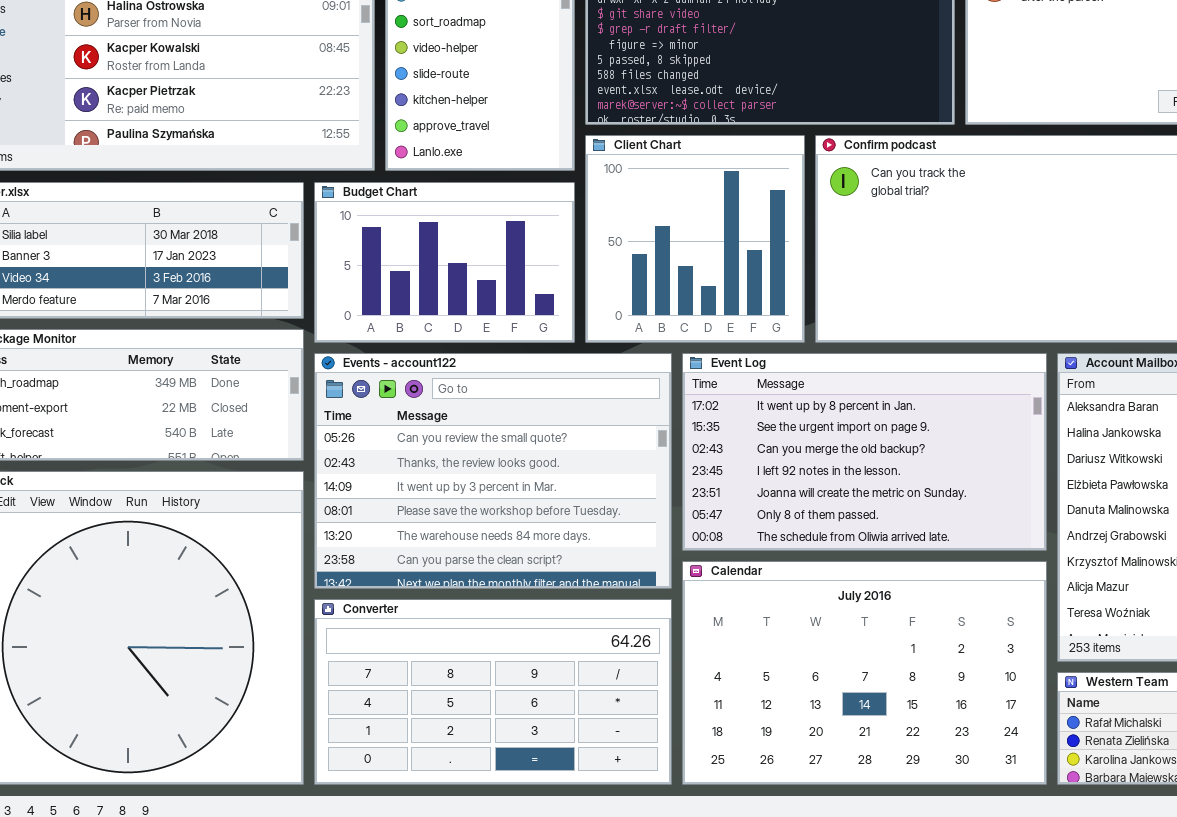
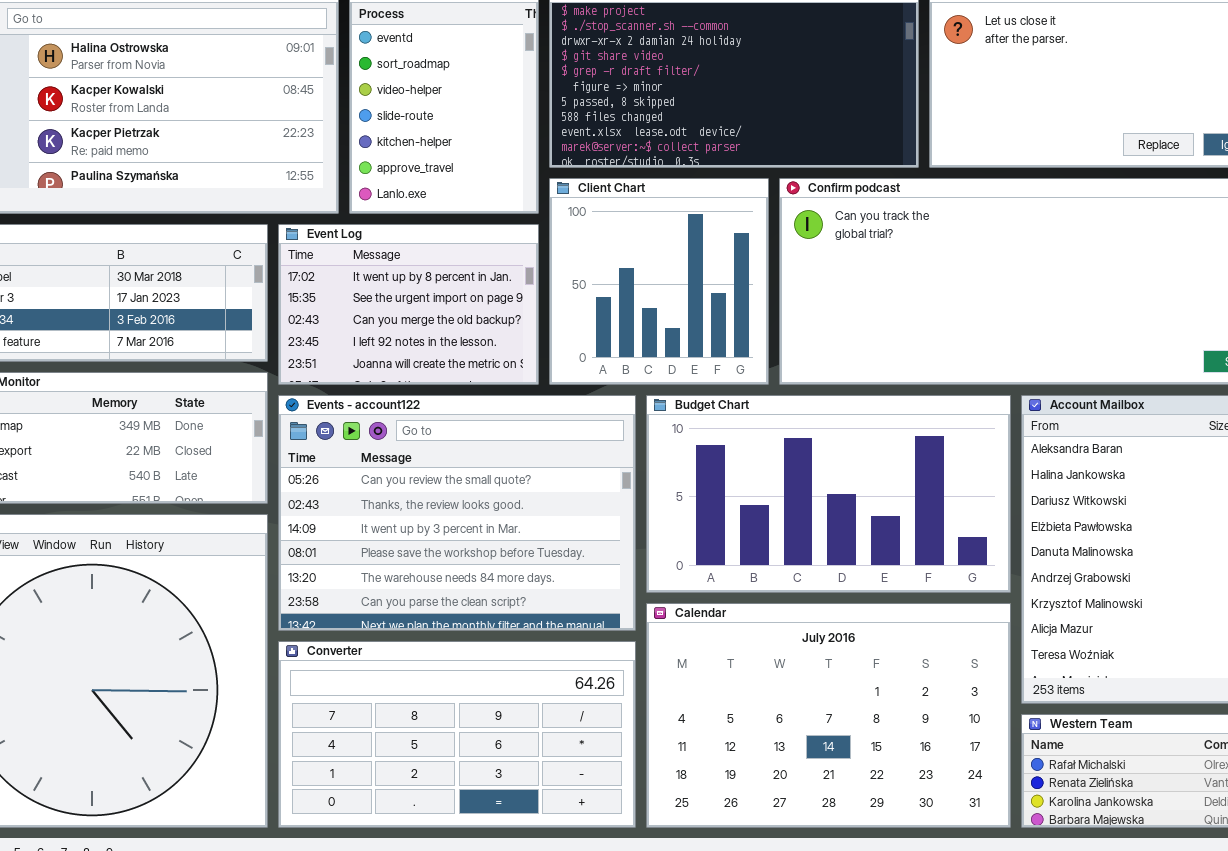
Budget Chart: [314,182,575,343] -> [646,395,1011,593], moved, resized
Event Log: [682,353,1047,551] -> [278,224,539,385], moved, resized

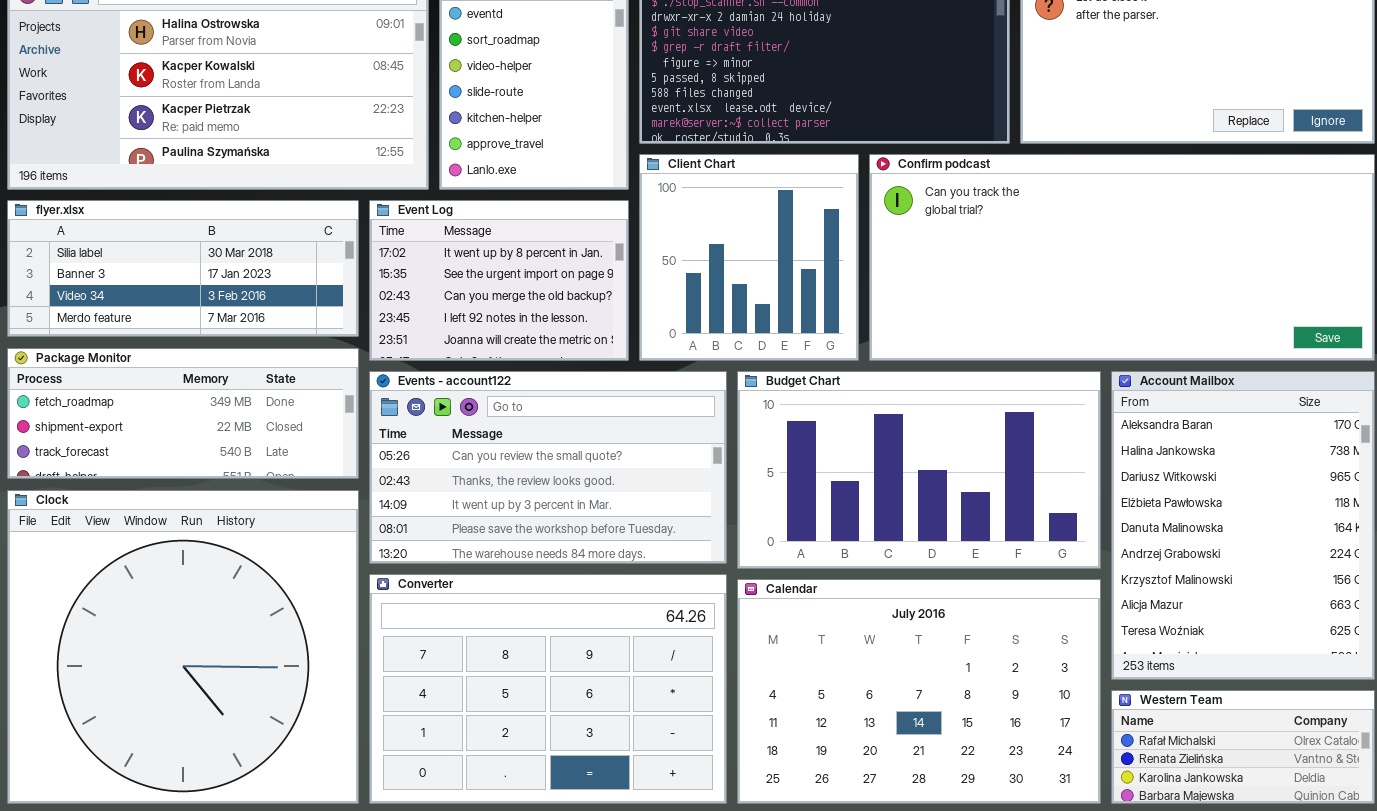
Events - account122: [278,395,636,631] -> [369,371,727,564], resized
Converter: [278,641,636,828] -> [369,574,727,804], resized

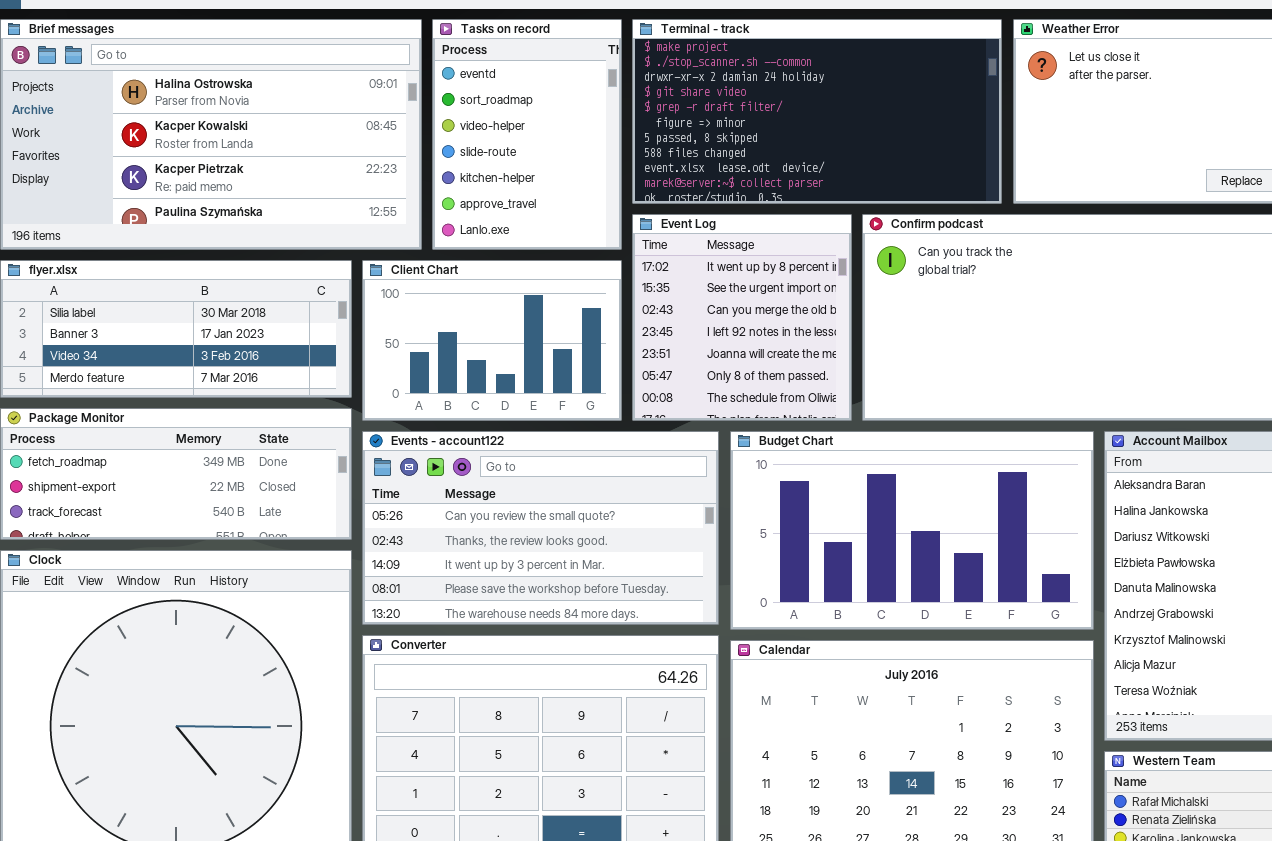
Client Chart: [639,154,859,361] -> [362,260,622,421], moved, resized
Event Log: [369,200,629,361] -> [632,214,852,421], moved, resized

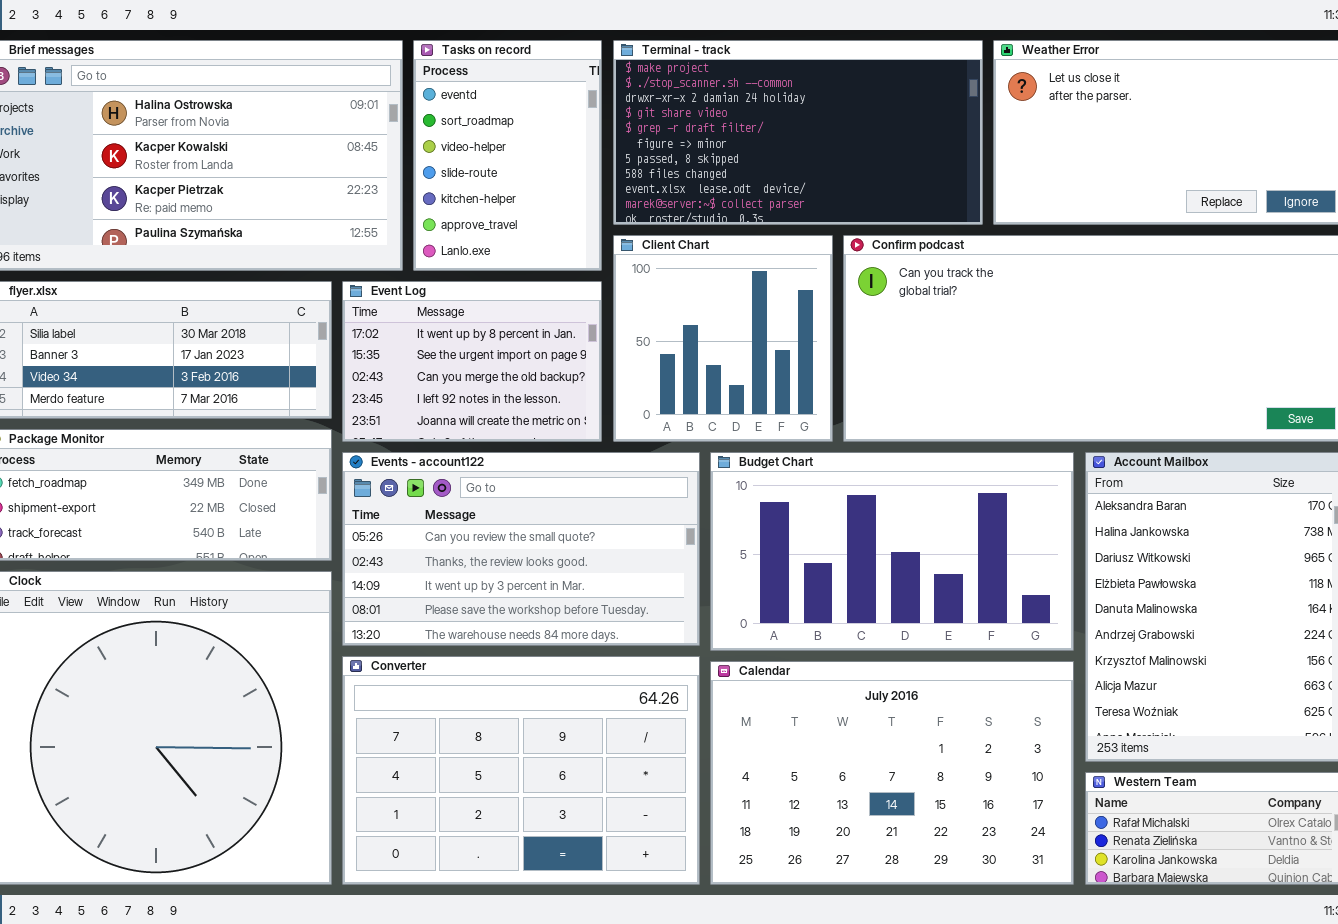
Event Log: [632,214,852,421] -> [342,281,602,442], moved, resized
Client Chart: [362,260,622,421] -> [613,235,833,442], moved, resized

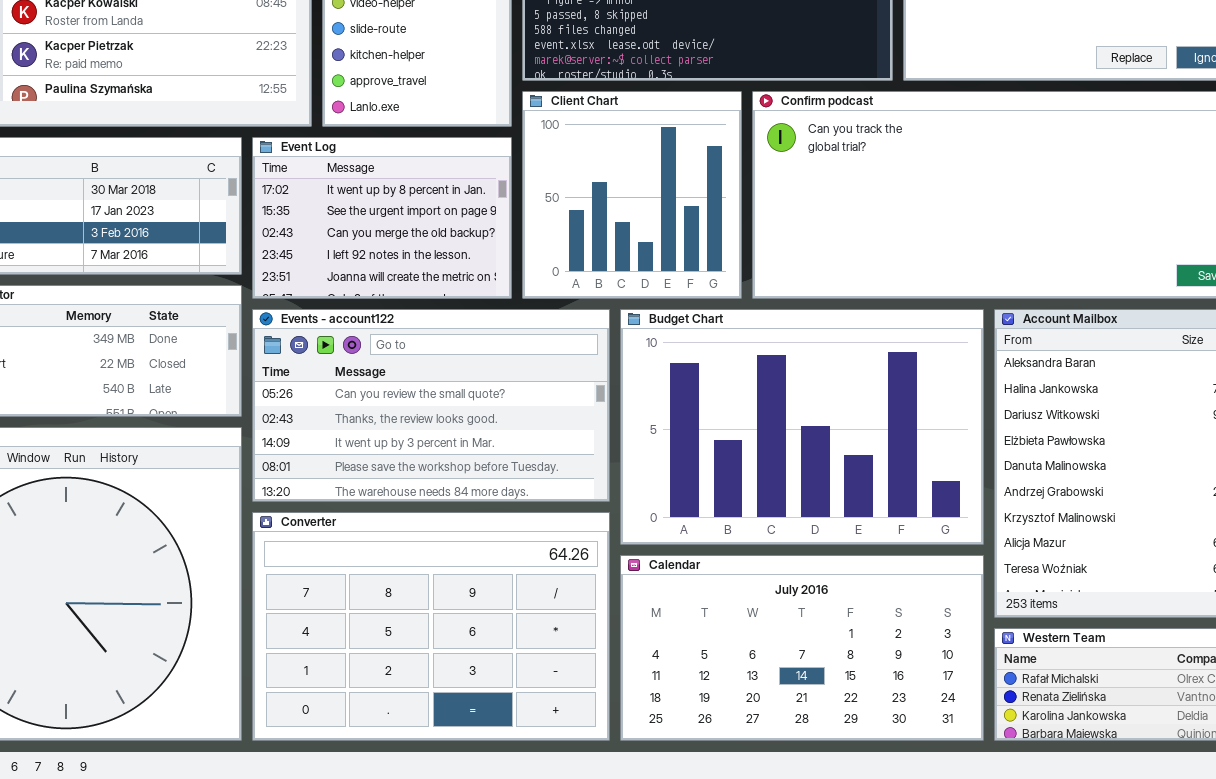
Budget Chart: [710,452,1074,651] -> [620,309,984,545], resized
Calendar: [710,661,1074,885] -> [620,555,984,741], resized

